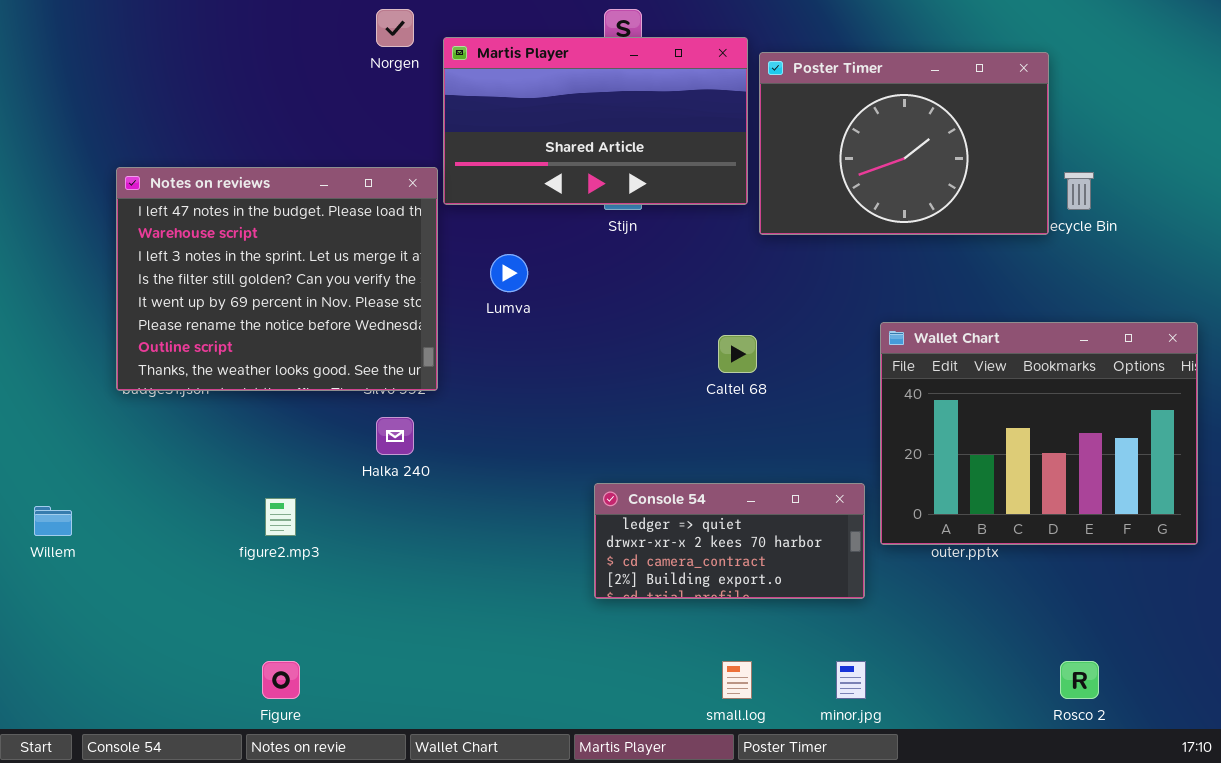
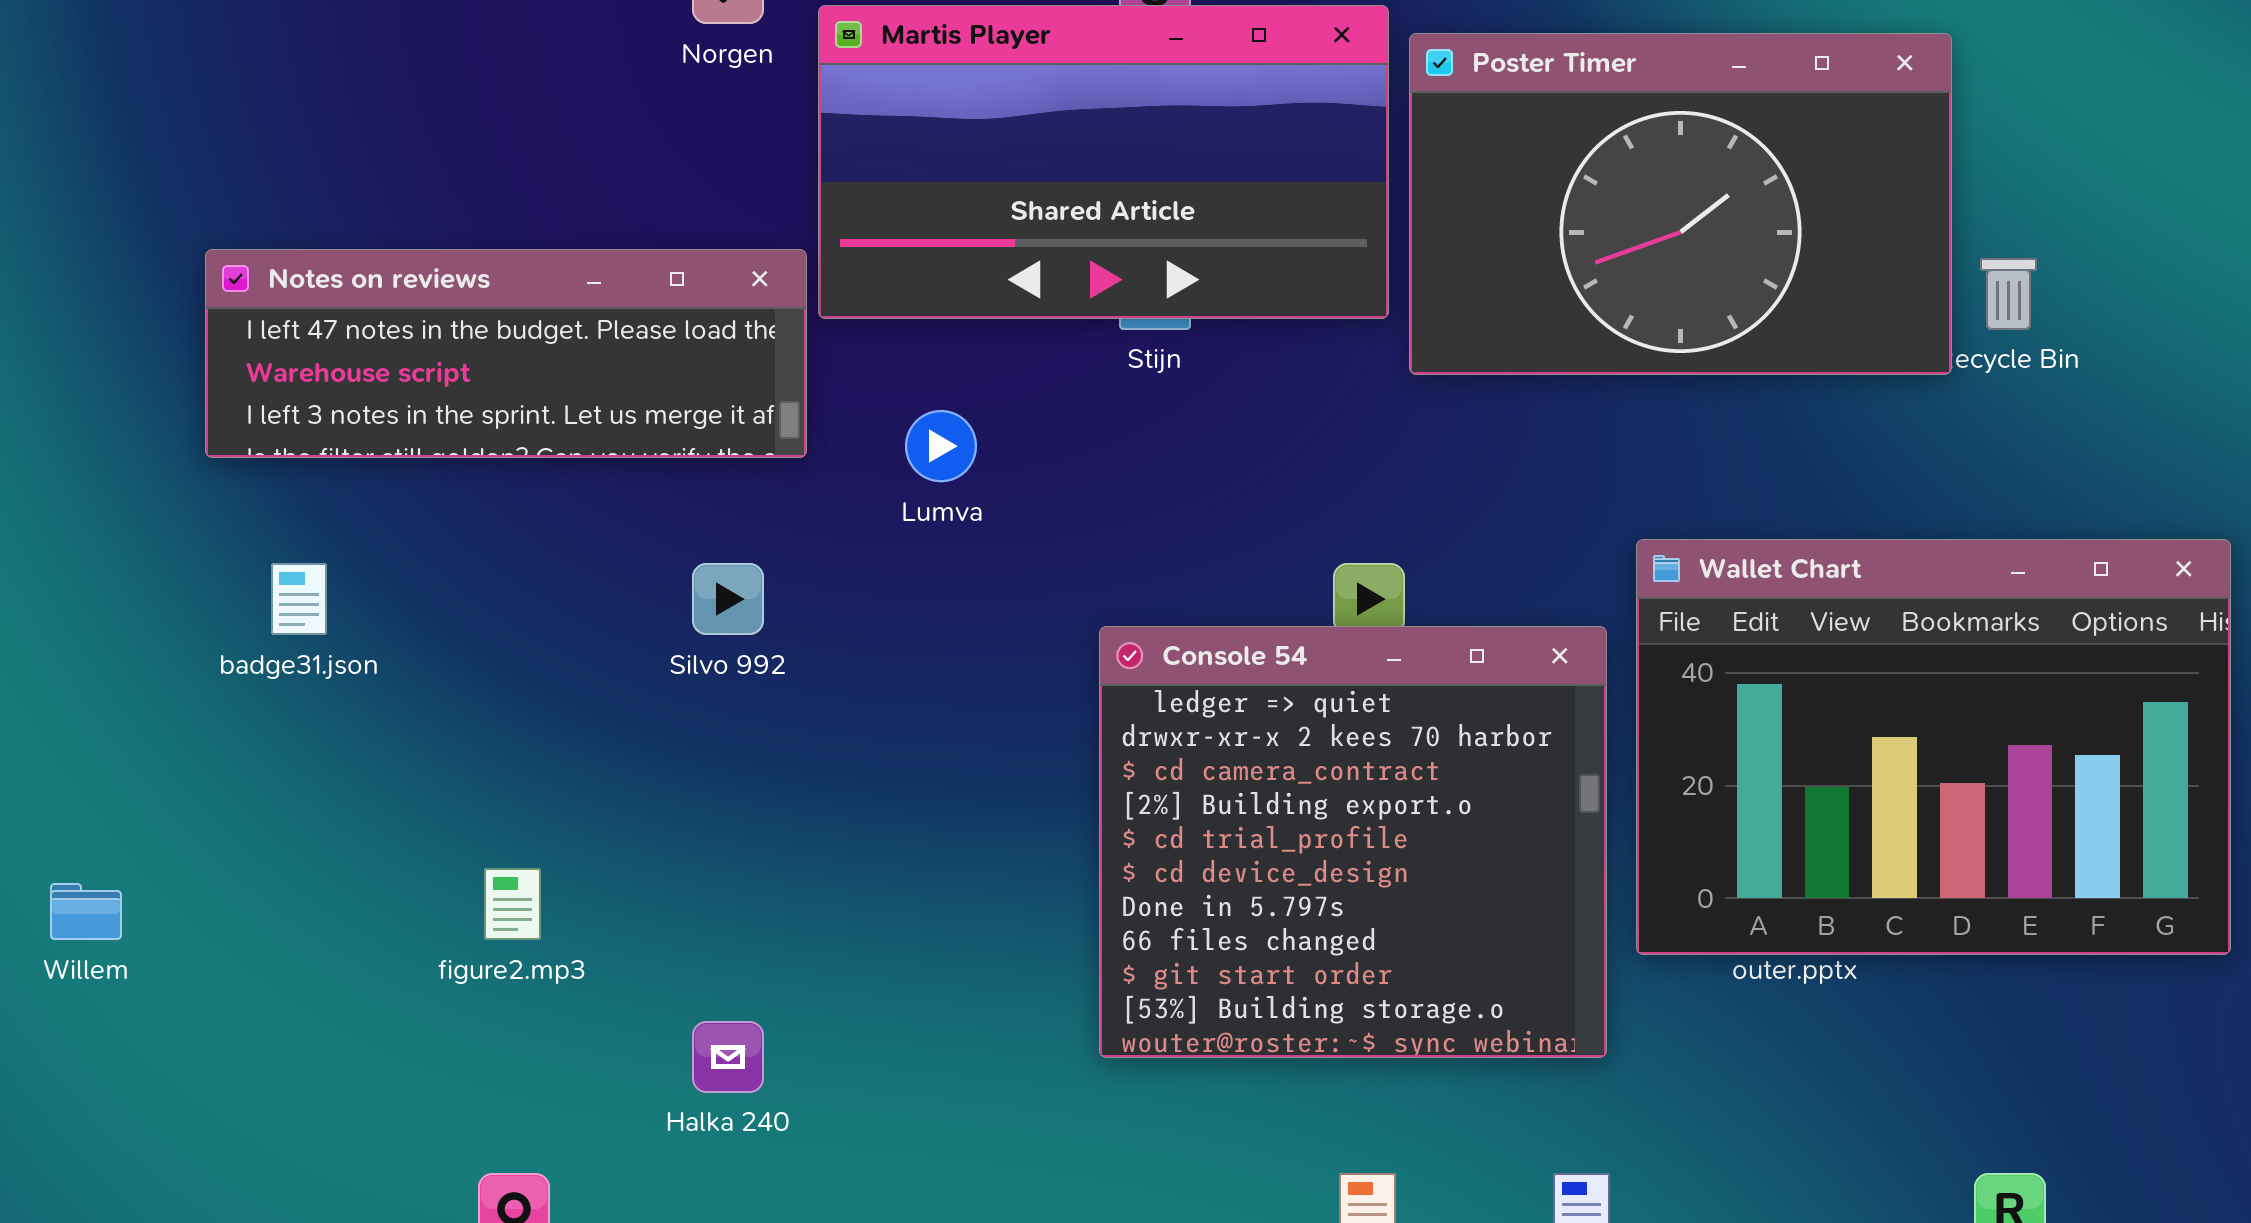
Notes on reviews: [116,167,438,391] -> [205,249,807,458], resized
Halka 240: [376,417,414,455] -> [692,1021,764,1093], moved
Console 54: [594,483,865,599] -> [1099,626,1607,1058], resized

